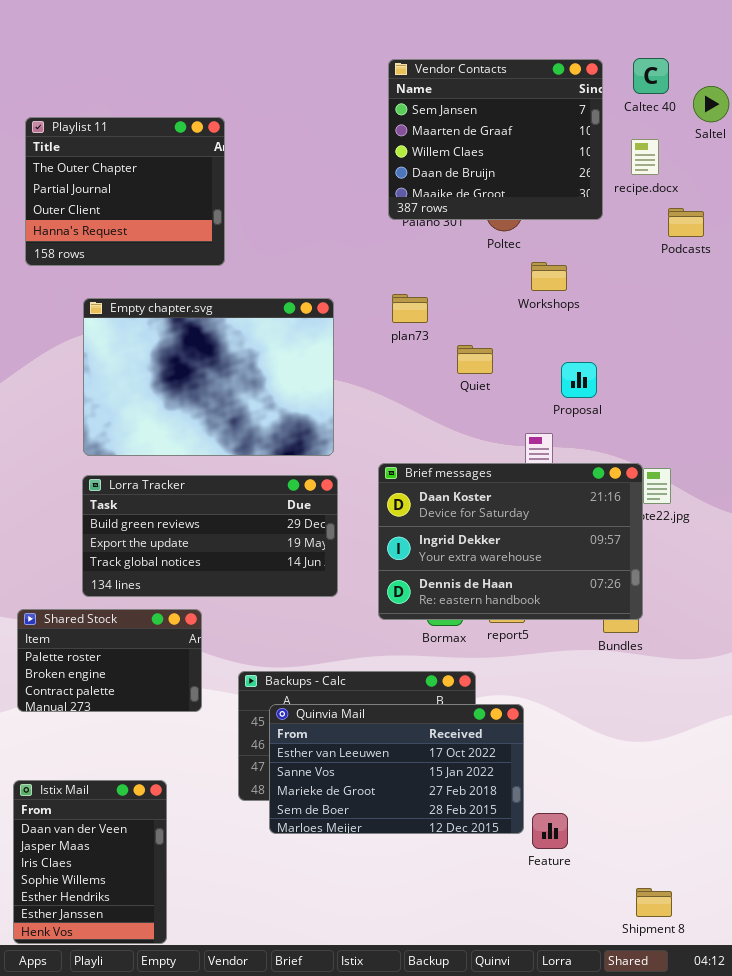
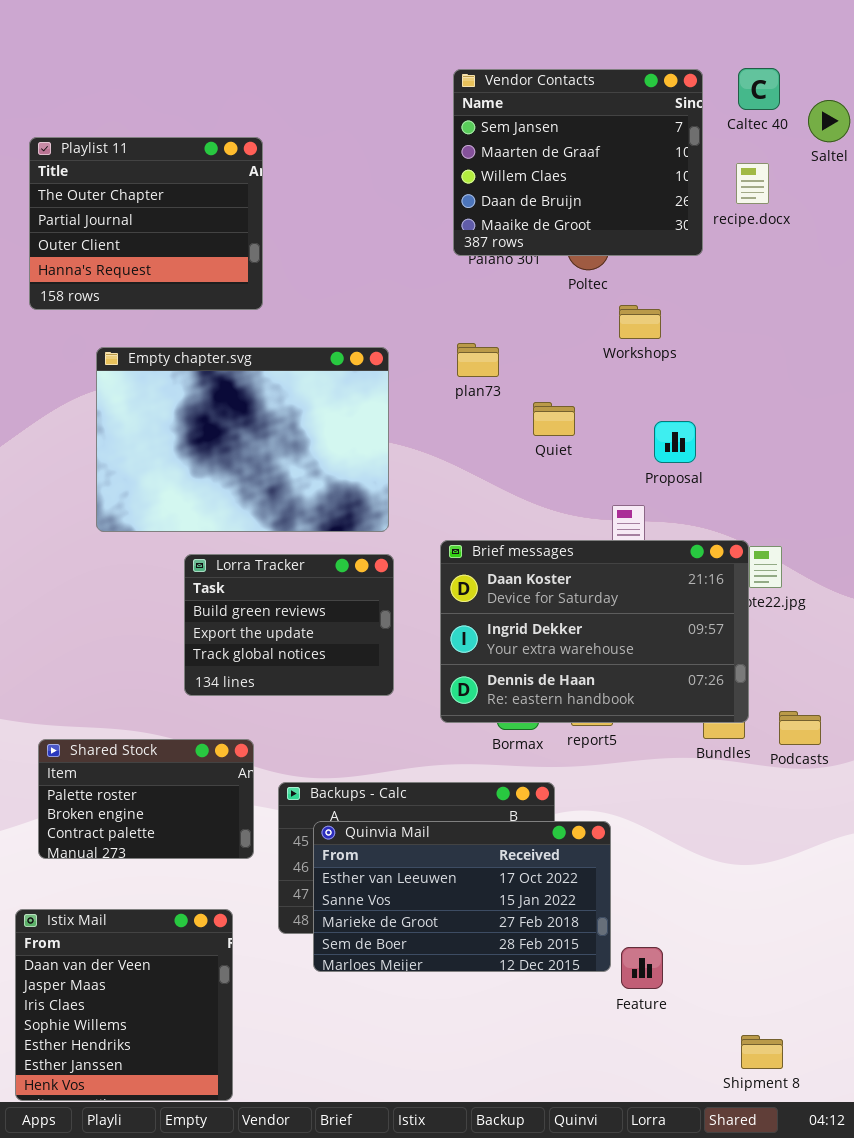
Podcasts: [668,208,704,237] -> [779,711,821,745], moved
Lorra Tracker: [82,475,338,597] -> [184,554,394,696], resized
Shared Stock: [17,609,202,712] -> [38,739,254,859], moved
Istix Mail: [13,780,167,944] -> [15,909,233,1101], resized

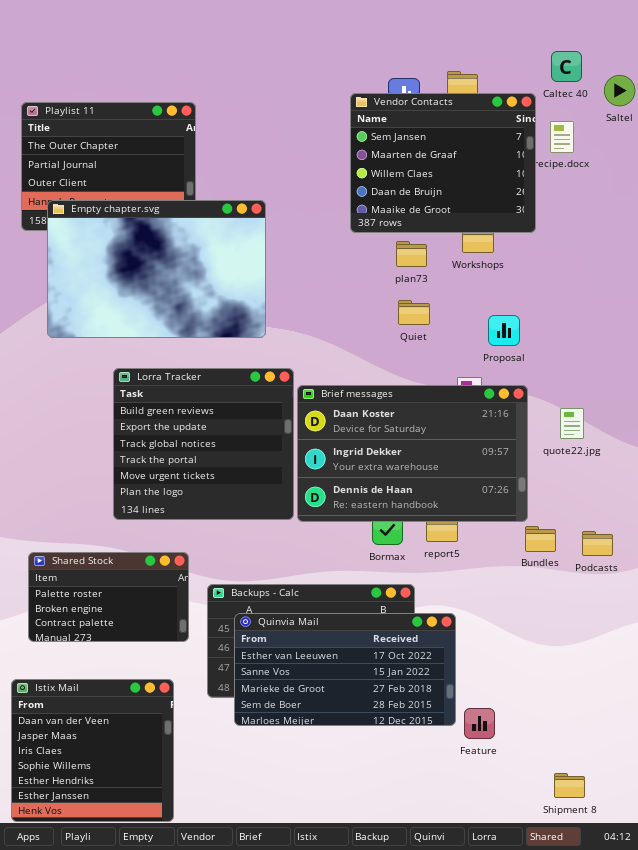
Vendor Contacts: [453,69,703,256] -> [350,93,536,233], moved
plan73: [457,343,499,377] -> [396,241,427,267], moved
Empty chapter.svg: [96,347,389,532] -> [47,200,266,338], moved
Brief messages: [440,540,749,723] -> [297,385,528,522], moved
Lorra Tracker: [184,554,394,696] -> [113,368,294,520], resized

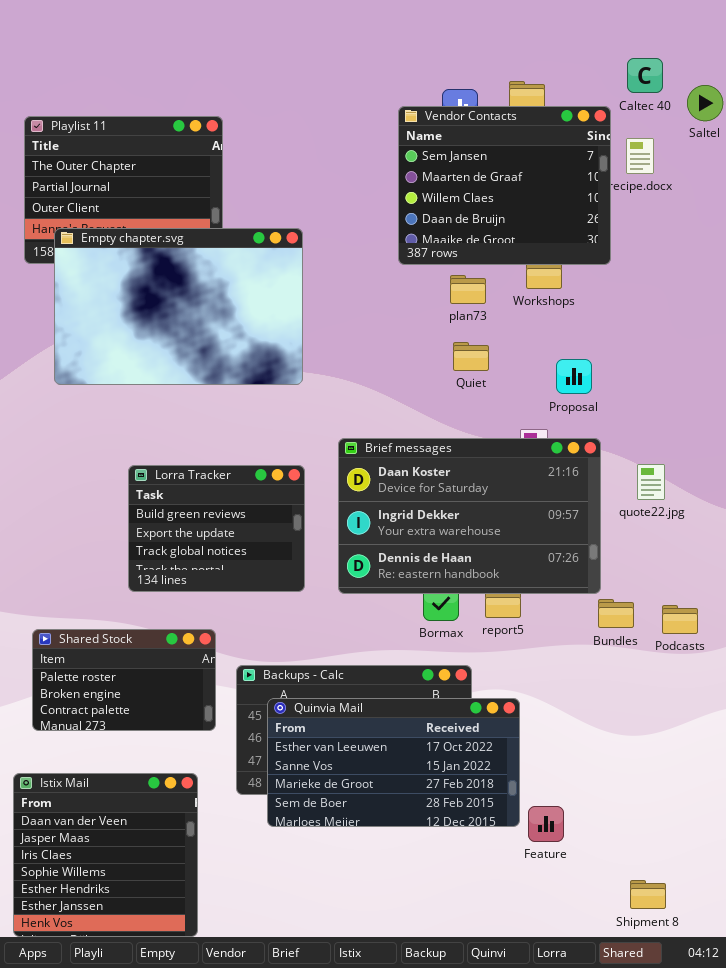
Lorra Tracker: [113,368,294,520] -> [128,465,305,592], resized

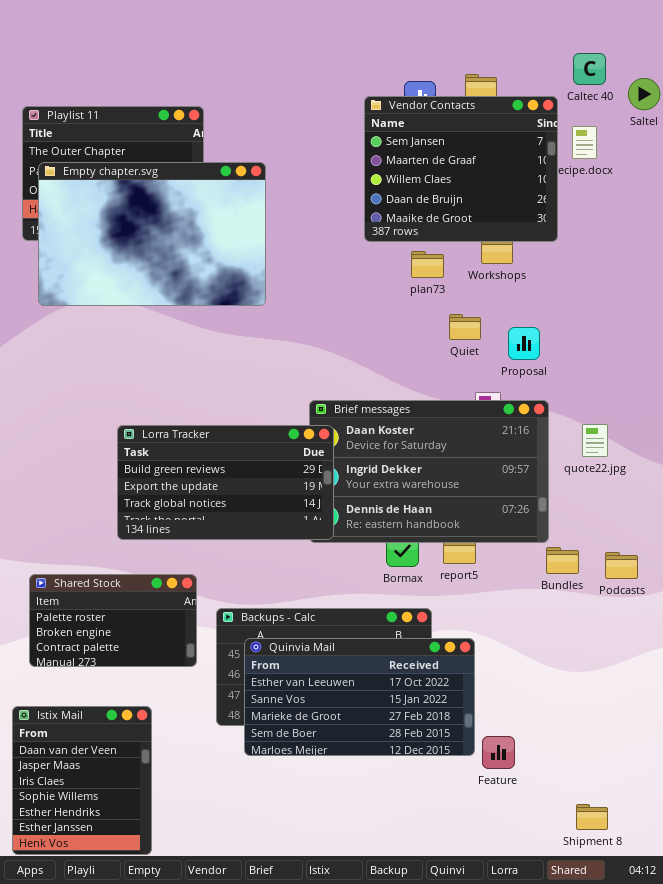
Empty chapter.svg: [54,228,303,385] -> [38,162,266,306], moved
Quiet: [453,342,489,371] -> [449,314,481,340], moved
Lorra Tracker: [128,465,305,592] -> [117,425,334,540], resized
Istix Mail: [13,773,198,937] -> [12,706,152,855], resized

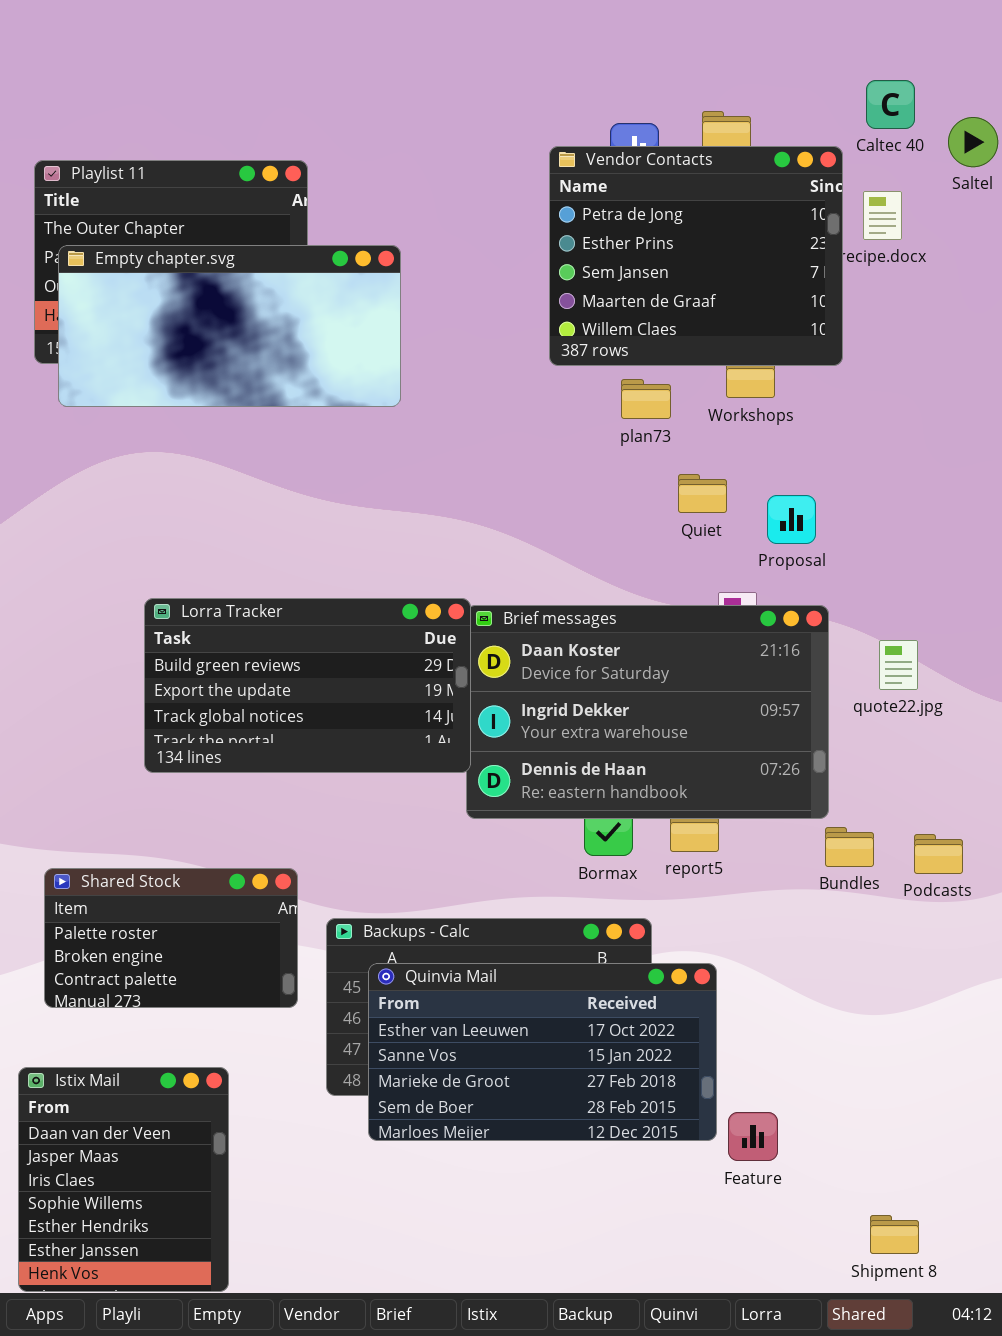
Vendor Contacts: [364,96,558,242] -> [549,146,843,366], scrolled up 2 rows
Empty chapter.svg: [38,162,266,306] -> [58,245,401,407], resized
Lorra Tracker: [117,425,334,540] -> [144,598,471,773], moved

